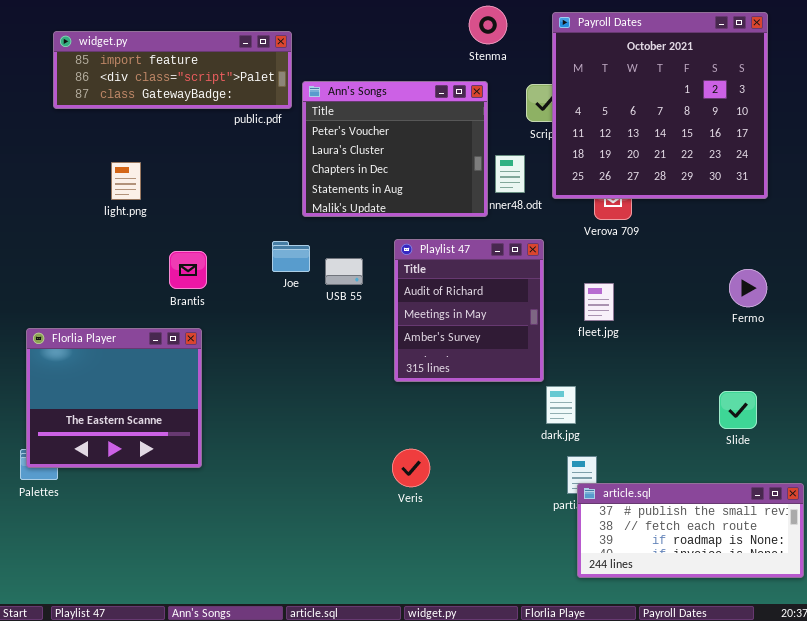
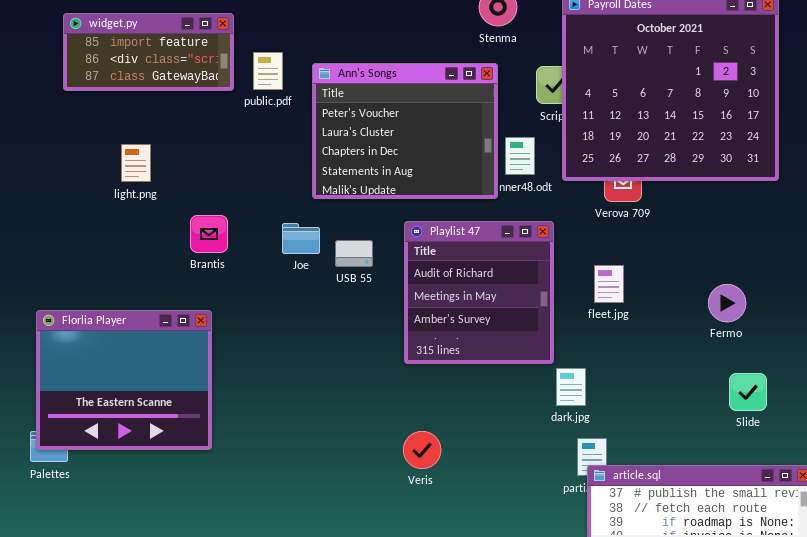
widget.py: [53,31,292,109] -> [63,13,234,91], resized
Brantis: [169,251,207,289] -> [190,215,228,253], moved
Fermo: [729,269,767,307] -> [708,284,746,322], moved

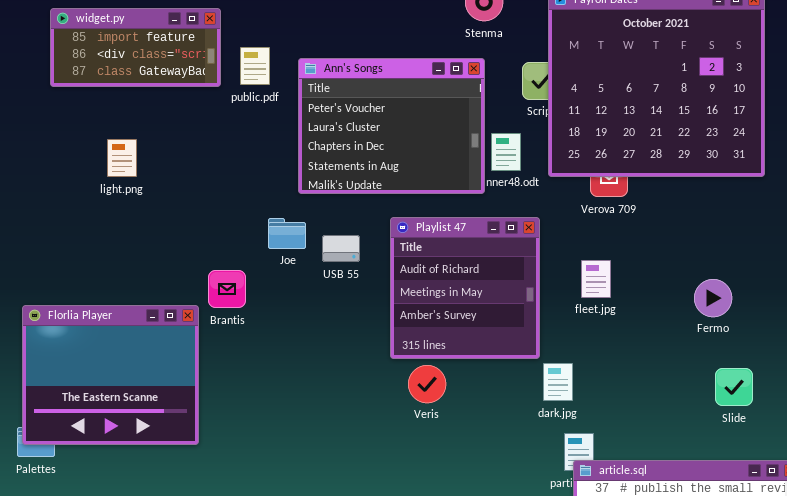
Brantis: [190,215,228,253] -> [208,270,246,308], moved
Veris: [403,431,441,469] -> [408,365,446,403], moved

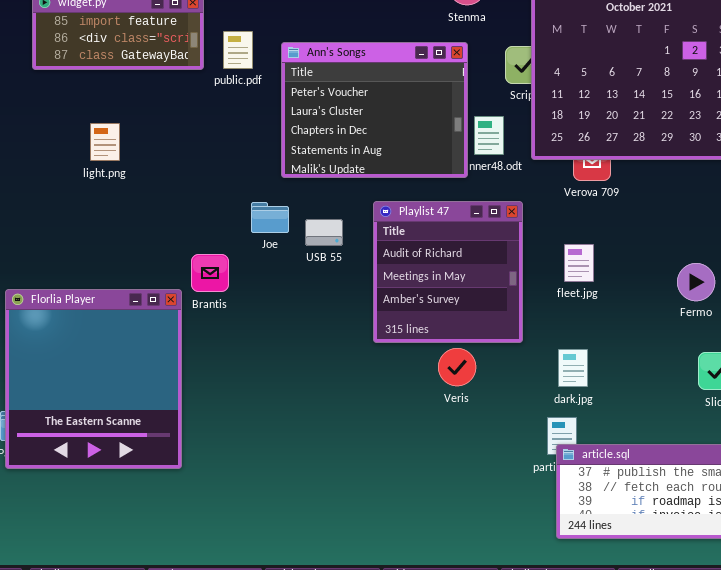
Florlia Player: [22,305,199,445] -> [5,289,182,469], resized
dark.jpg: [543,363,573,401] -> [558,349,588,387], moved
Veris: [408,365,446,403] -> [438,348,476,386], moved

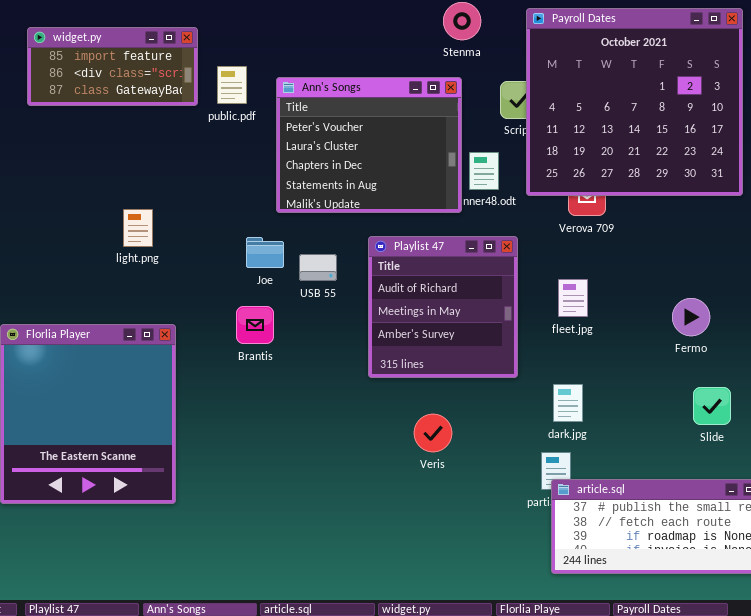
light.png: [90,123,120,161] -> [123,209,153,247], moved
Brantis: [191,254,229,292] -> [236,306,274,344], moved
Veris: [438,348,476,386] -> [414,414,452,452], moved

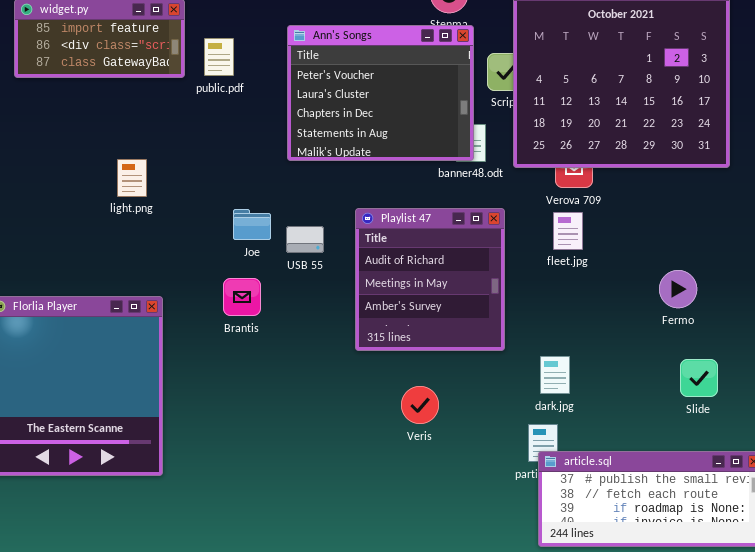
Ann's Songs: [276,77,462,213] -> [287,25,474,161], moved
light.png: [123,209,153,247] -> [117,159,147,197], moved
fleet.jpg: [558,279,588,317] -> [553,212,583,250], moved

